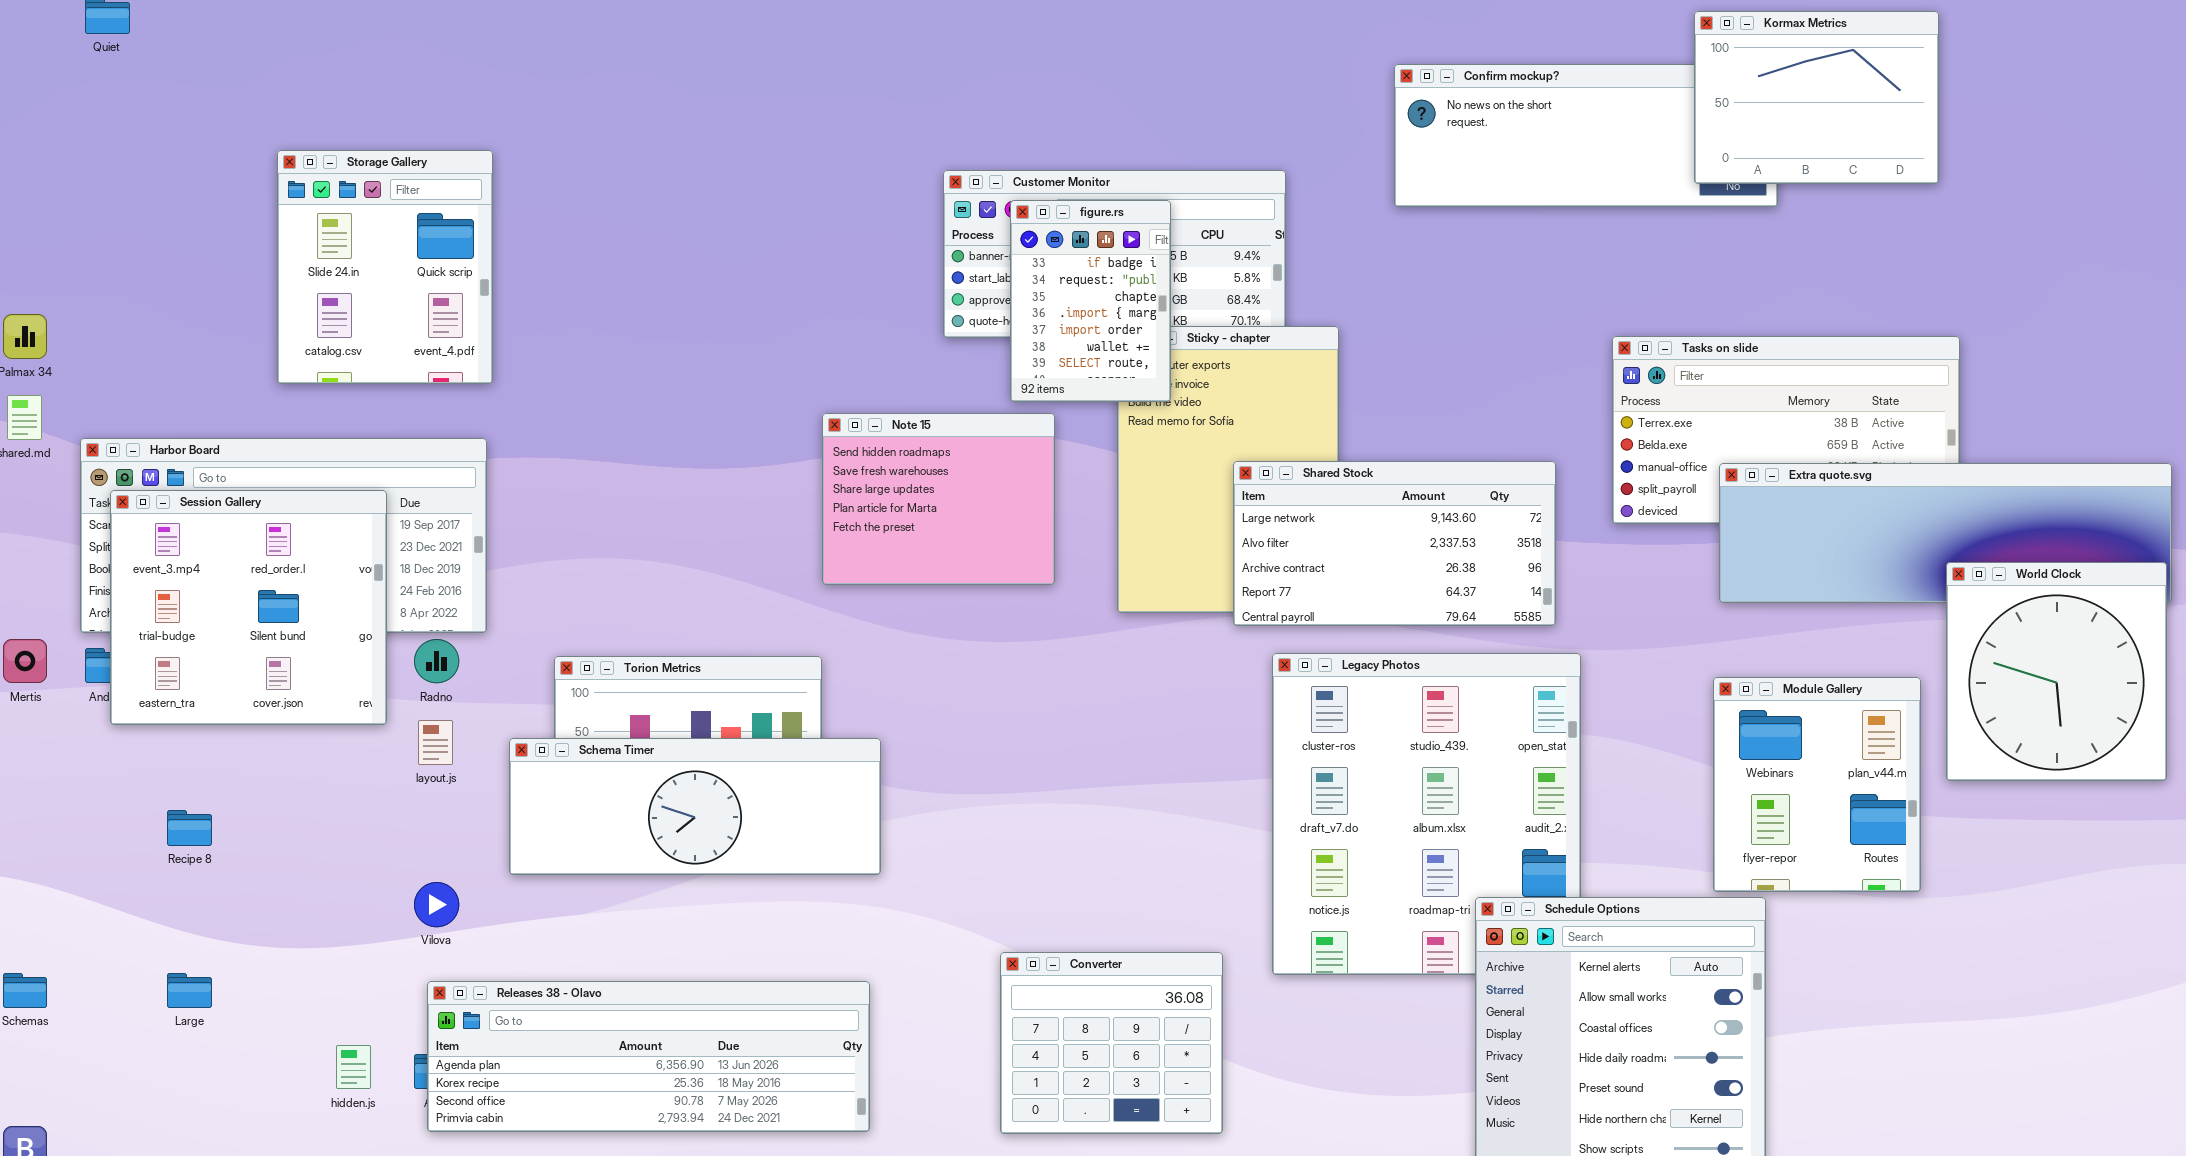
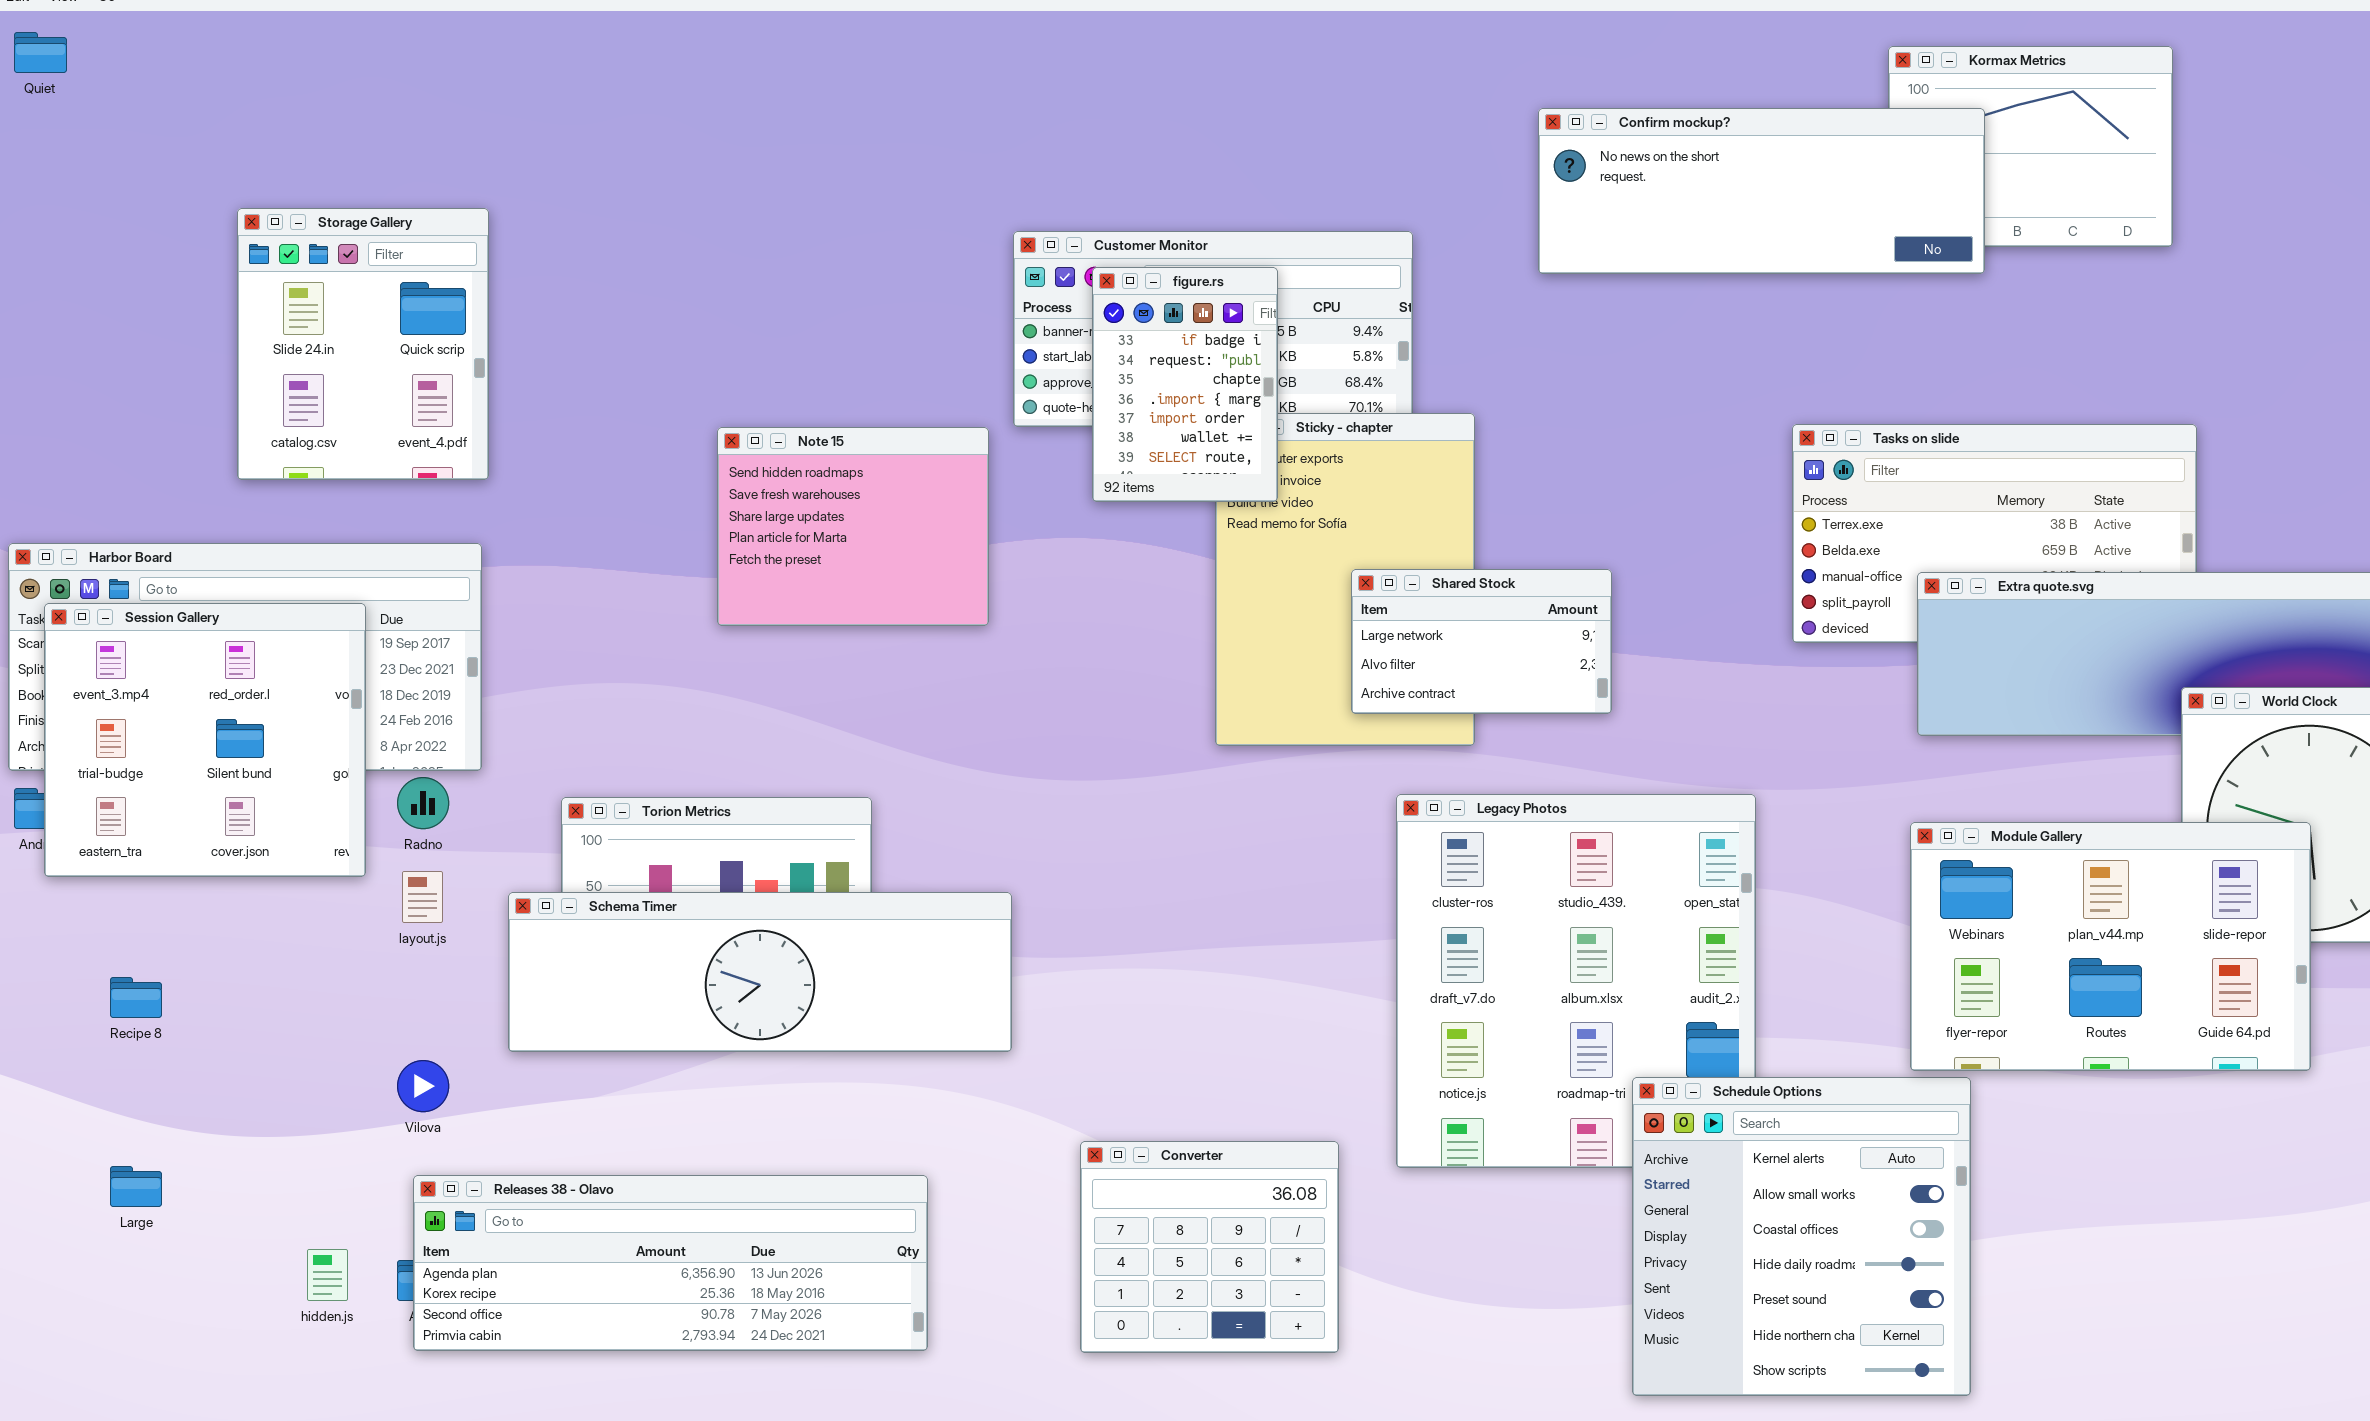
Confirm mockup?: [1394,64,1778,207] -> [1538,108,1985,274], raised
Note 15: [822,413,1055,585] -> [717,427,989,626], moved
Shared Stock: [1233,461,1556,626] -> [1351,569,1612,714], resized
Module Gallery: [1713,677,1921,892] -> [1910,822,2311,1071], resized
Schema Timer: [509,738,881,875] -> [508,892,1012,1052], resized

